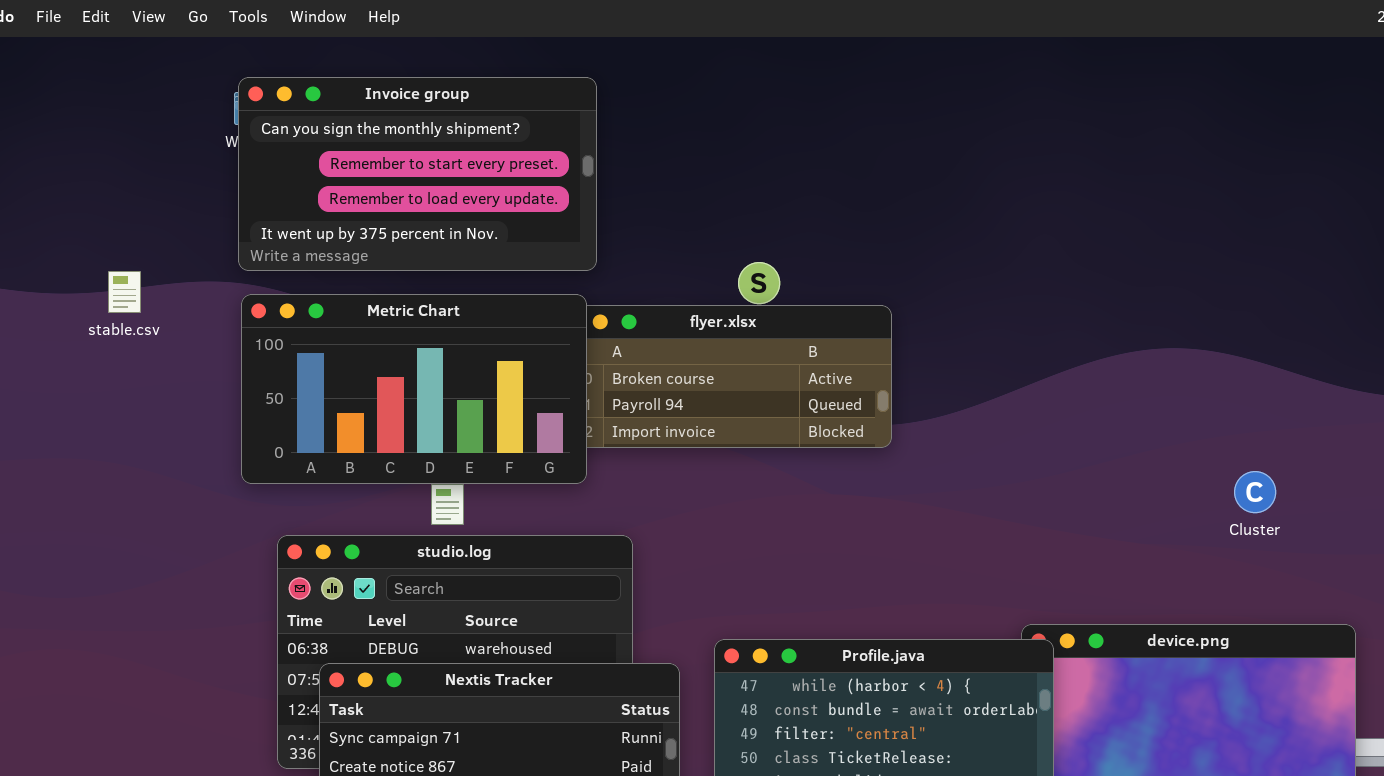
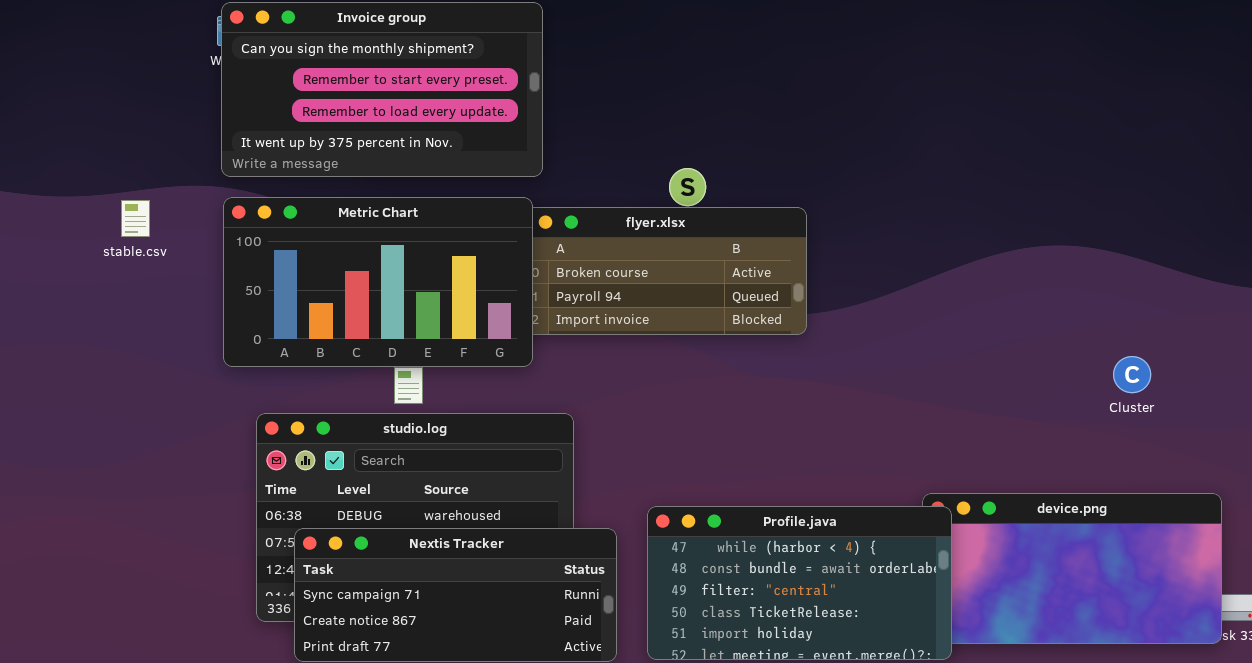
stable.csv: [108,271,141,313] -> [121,200,150,237], moved

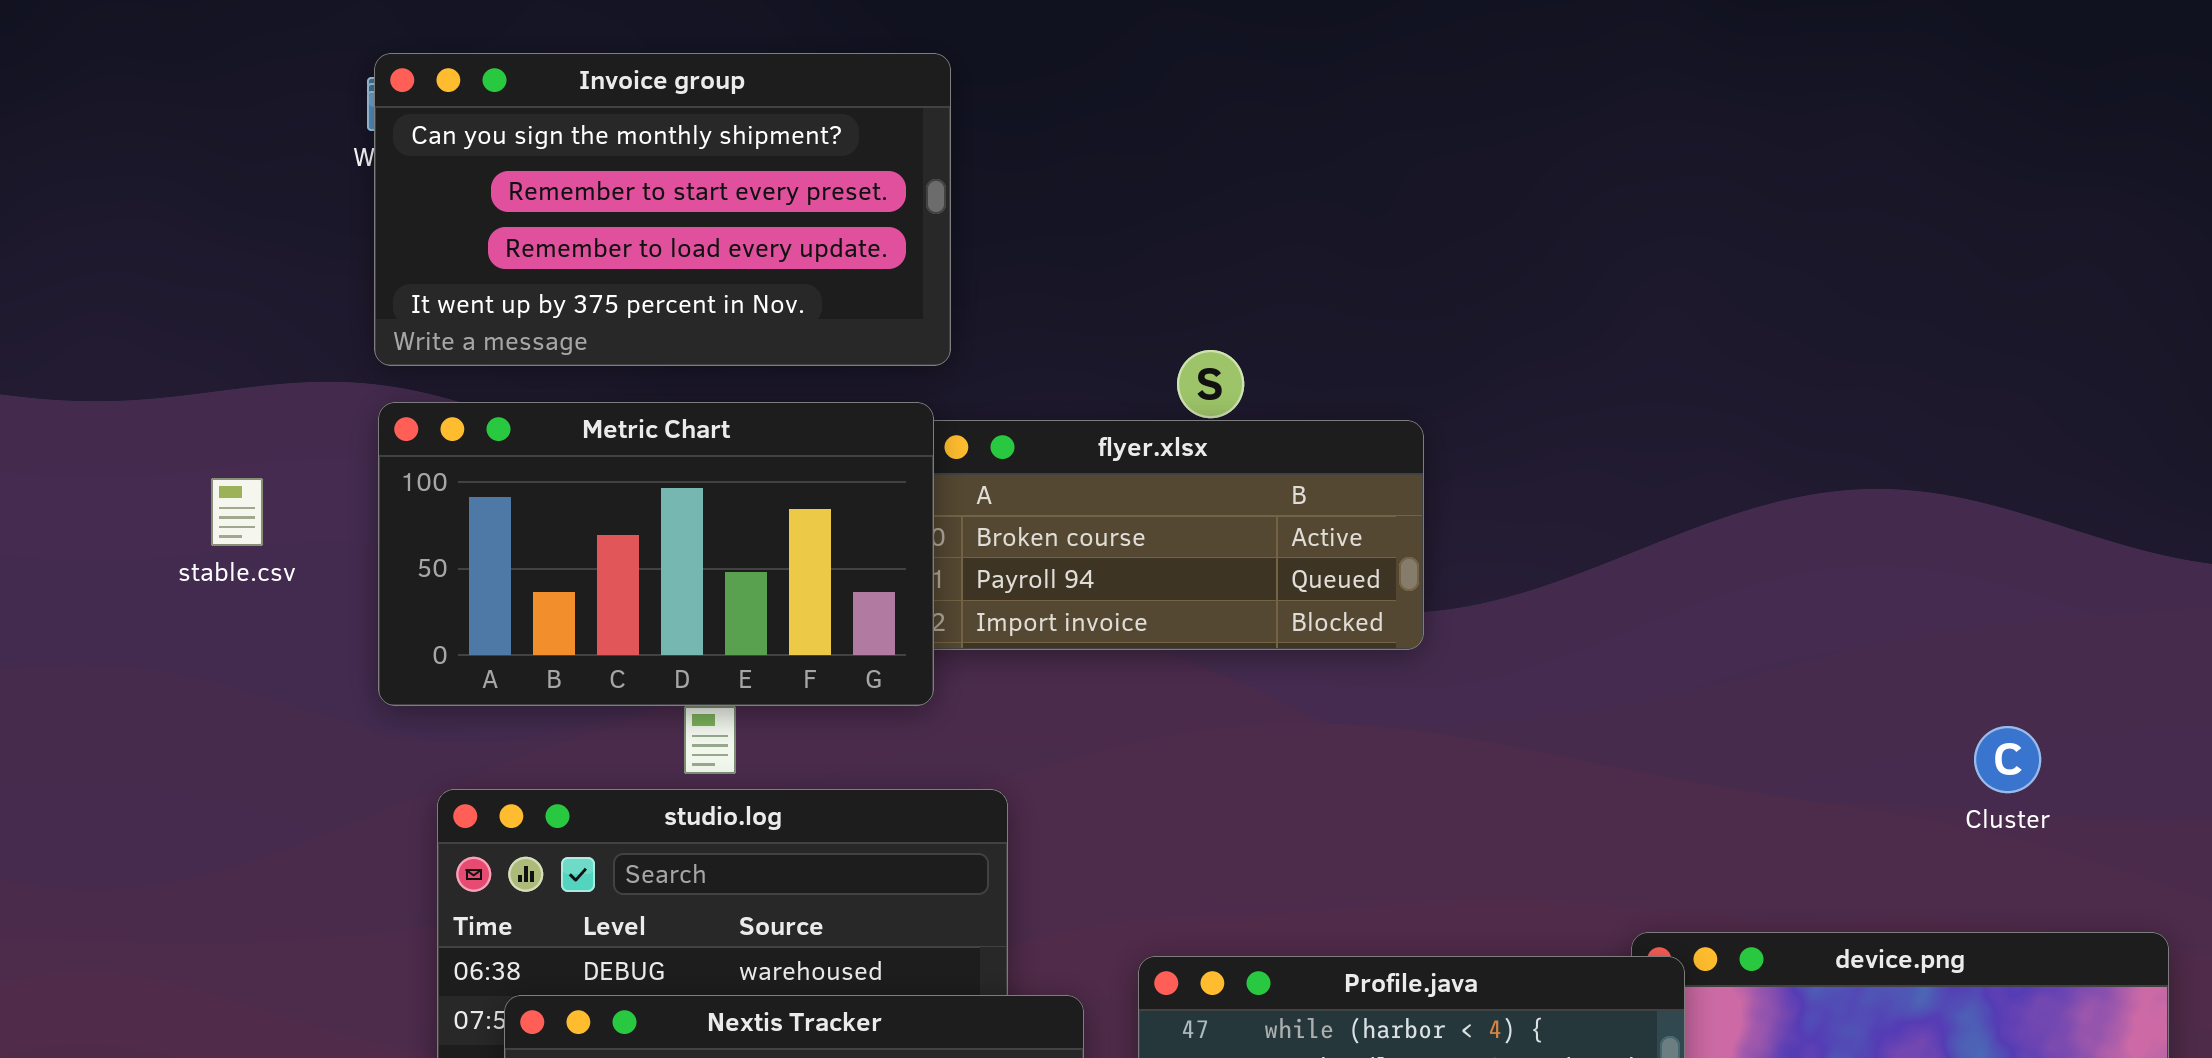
stable.csv: [121,200,150,237] -> [211,478,263,546], moved
Cluster: [1113,356,1151,393] -> [1974,726,2041,793], moved

